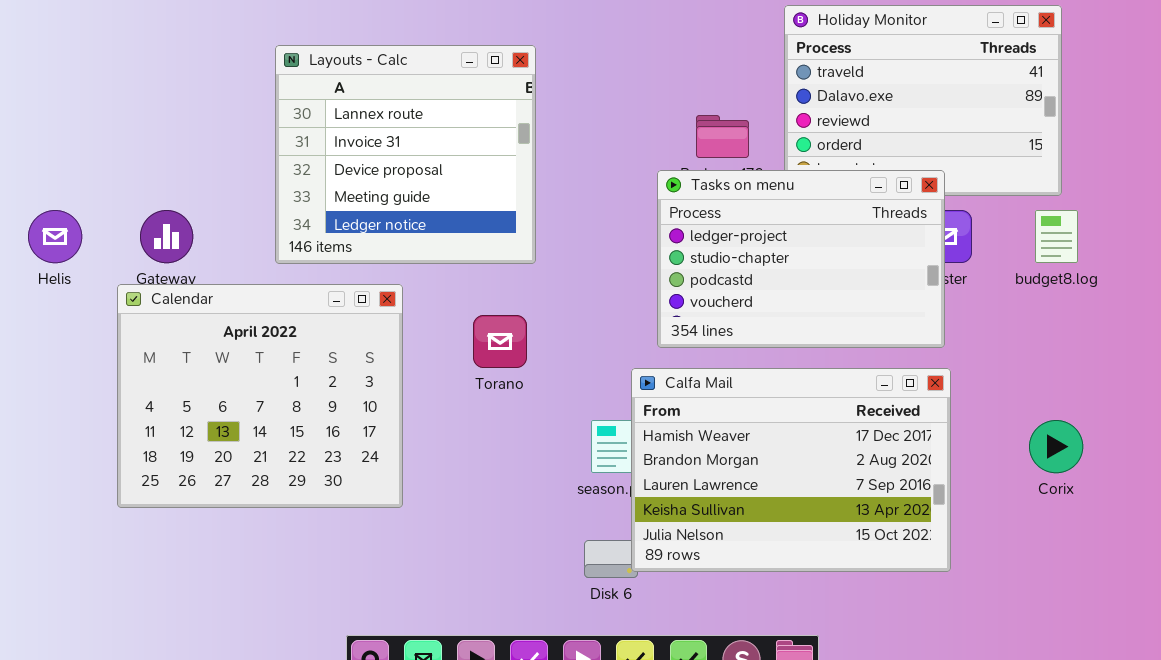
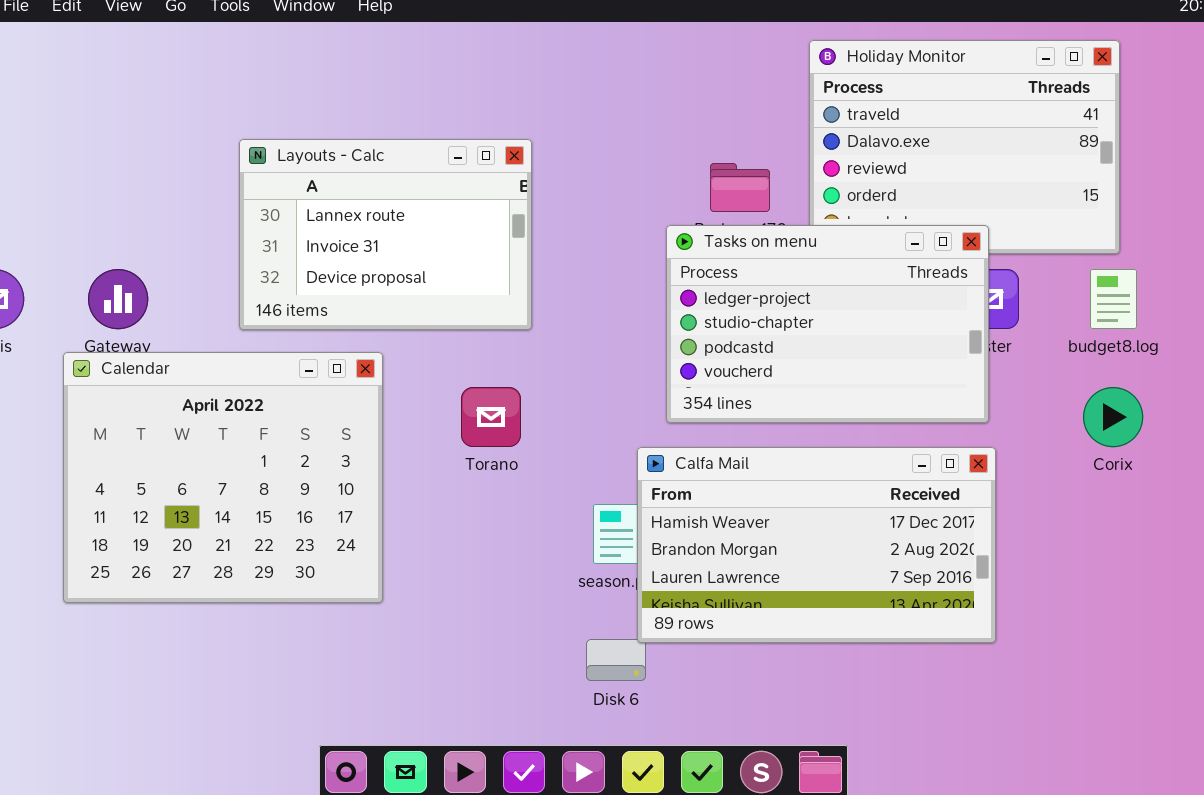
Layouts - Calc: [275,45,536,264] -> [239,139,532,330], resized
Calfa Mail: [631,368,951,572] -> [637,447,996,643], resized
Corix: [1029,420,1083,473] -> [1083,387,1143,447], moved

